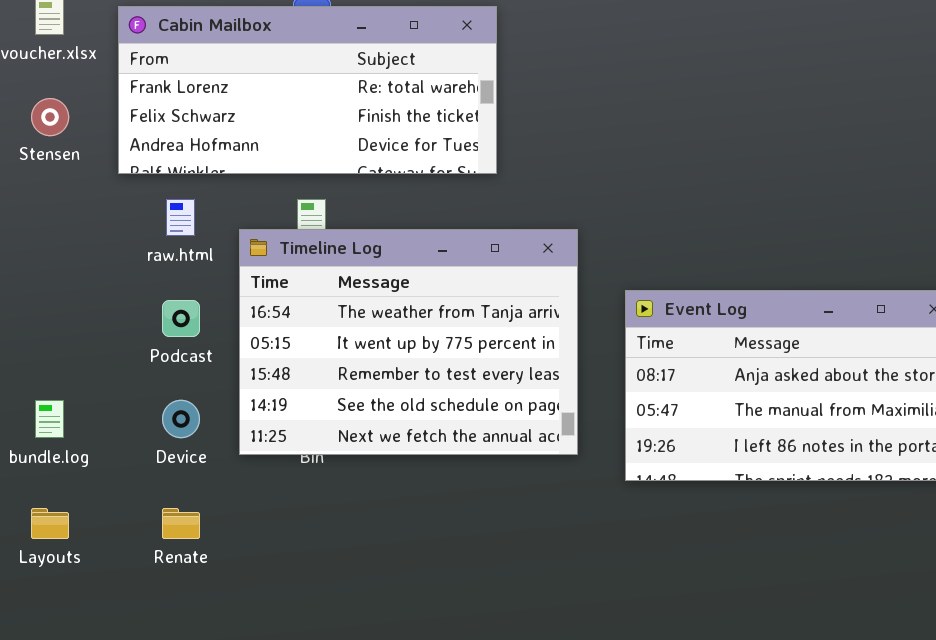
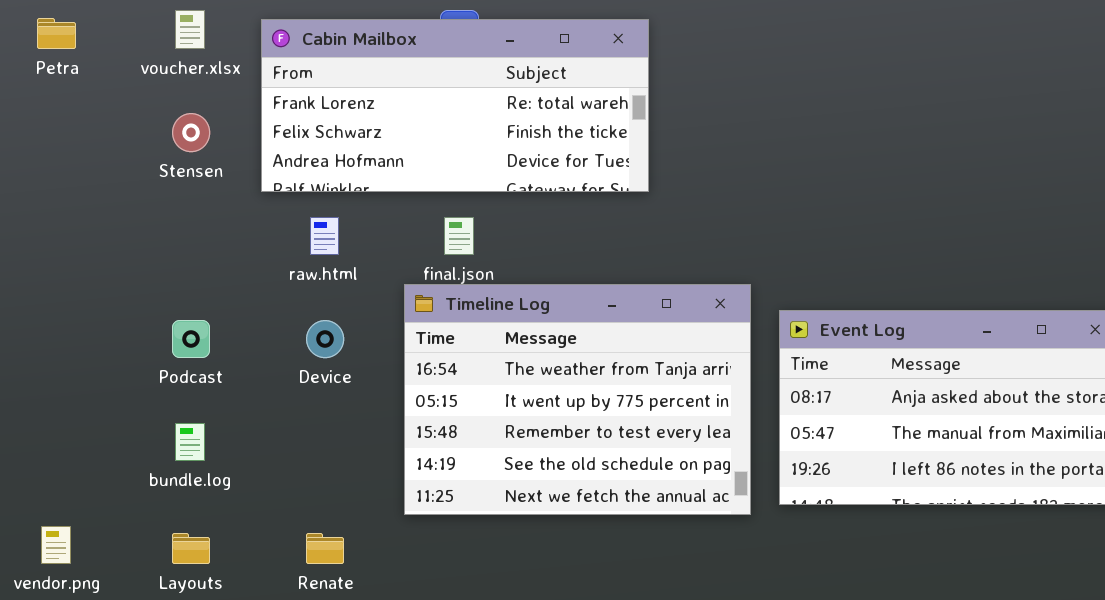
Timeline Log: [239,229,578,455] -> [404,284,751,515], moved
Podcast: [162,300,200,337] -> [172,320,210,358], moved
Device: [162,400,200,438] -> [306,320,344,358], moved

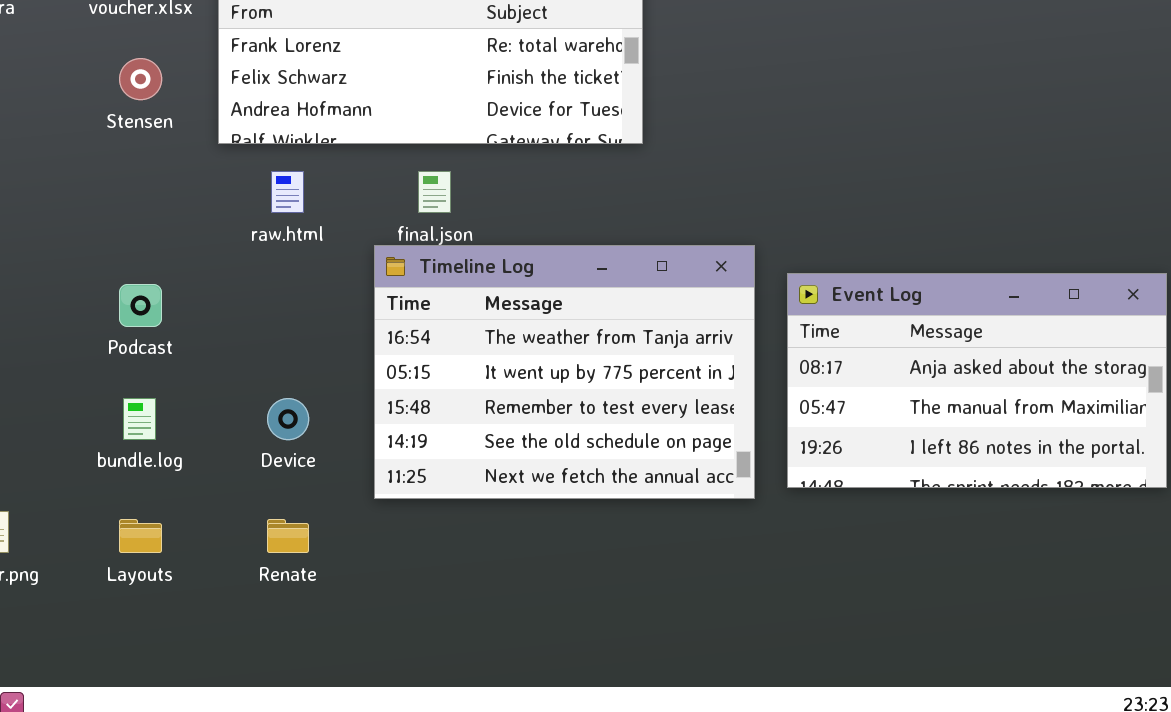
Device: [306,320,344,358] -> [267,398,309,440], moved

